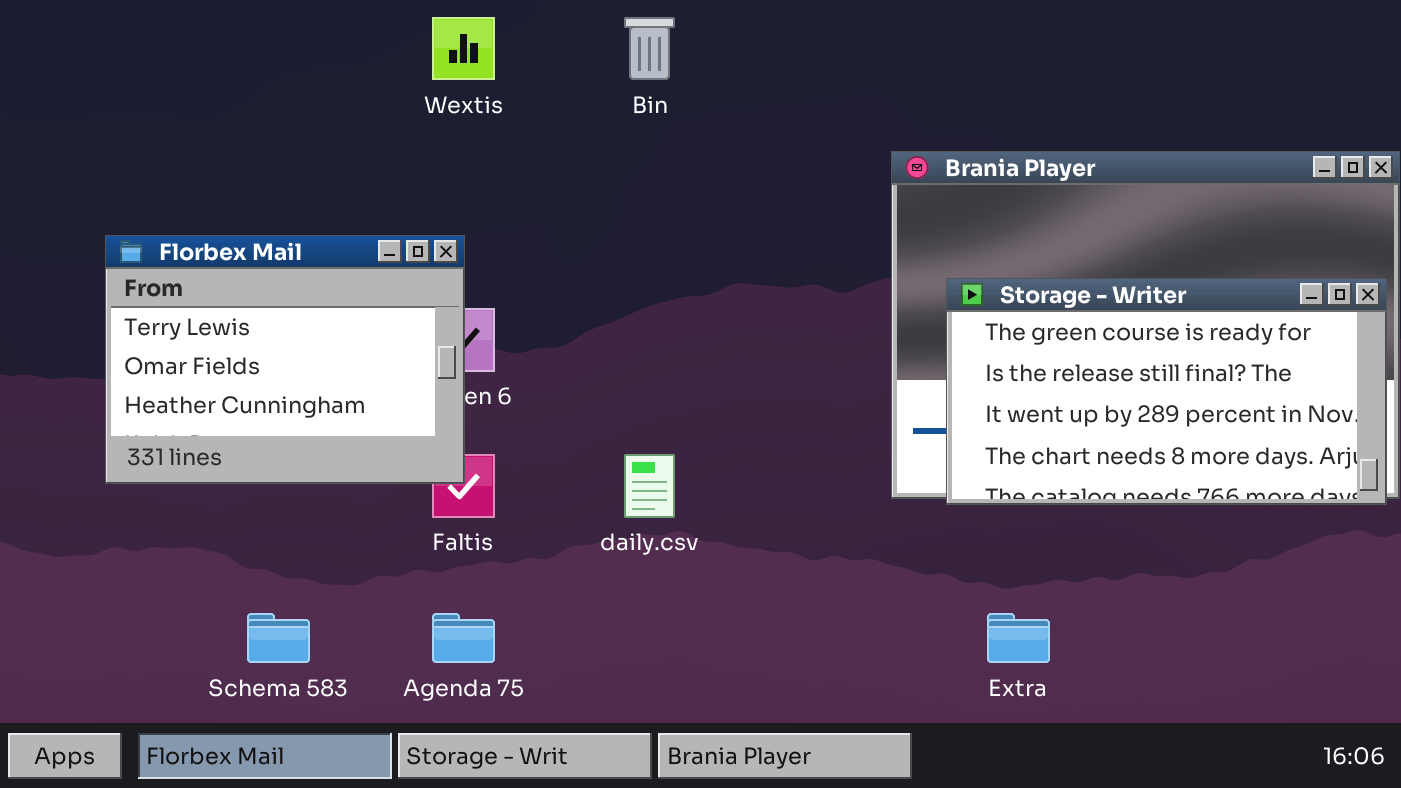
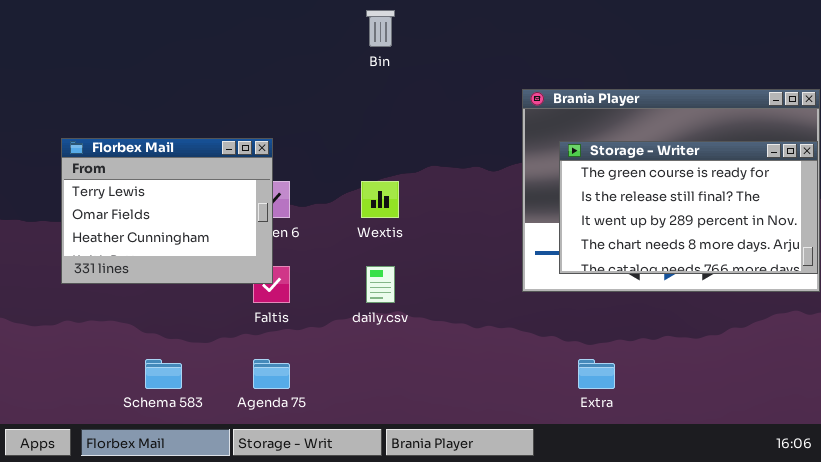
Wextis: [432,17,495,80] -> [361,181,399,218], moved
Storage - Writer: [946,278,1387,505] -> [559,141,818,274], moved

